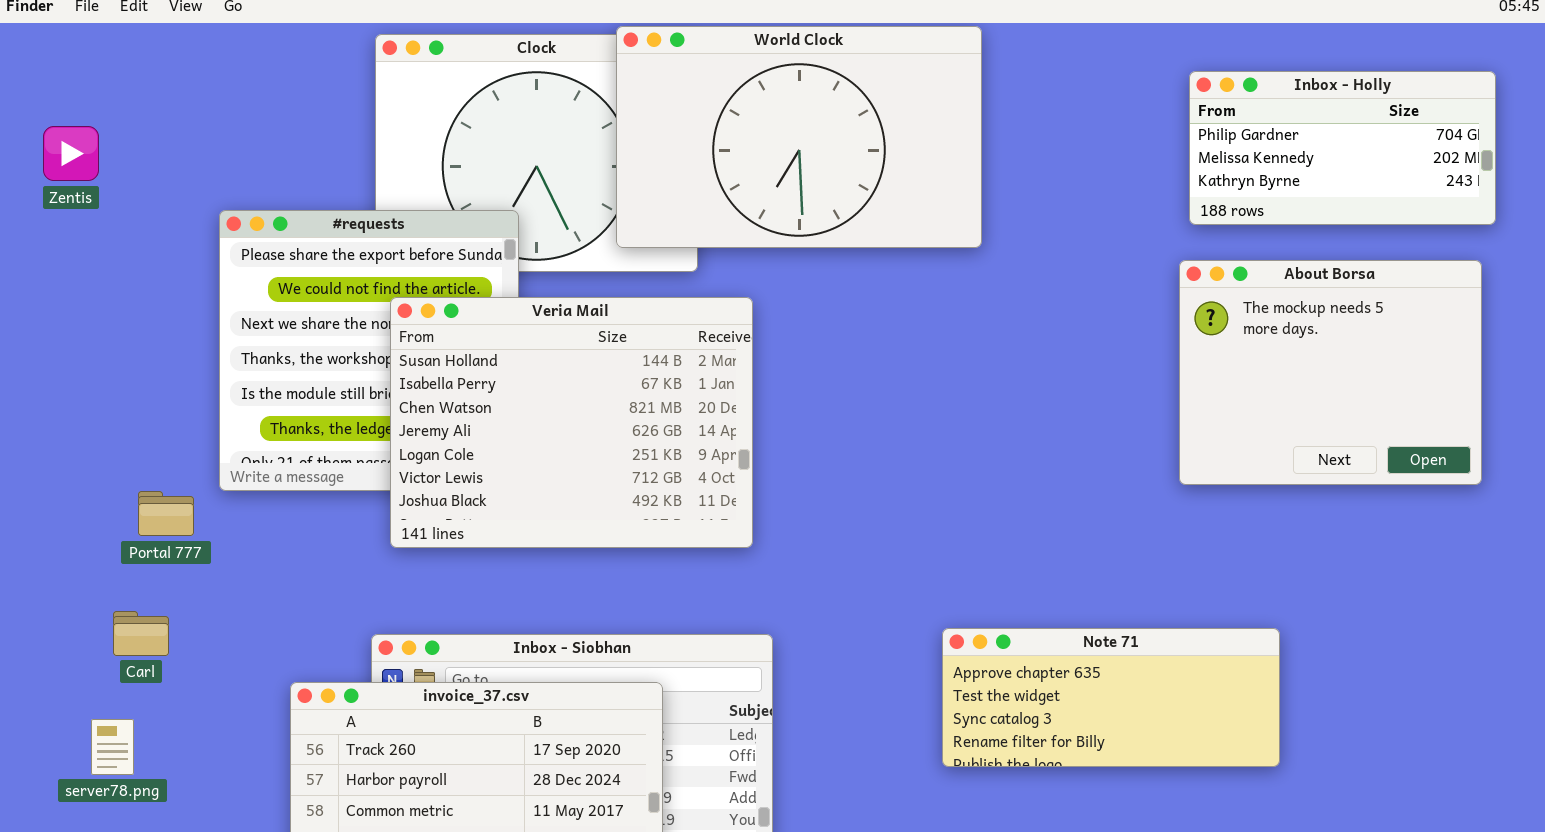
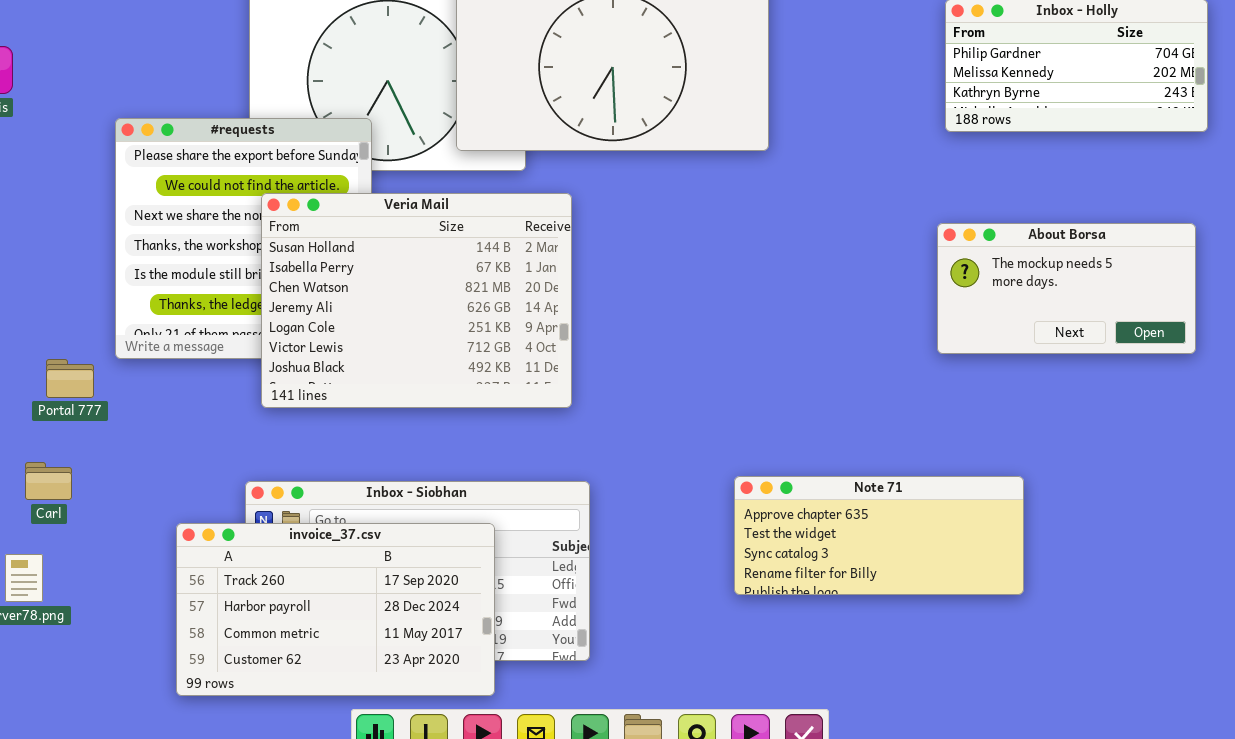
About Borsa: [1179,260,1482,485] -> [937,223,1196,354], resized

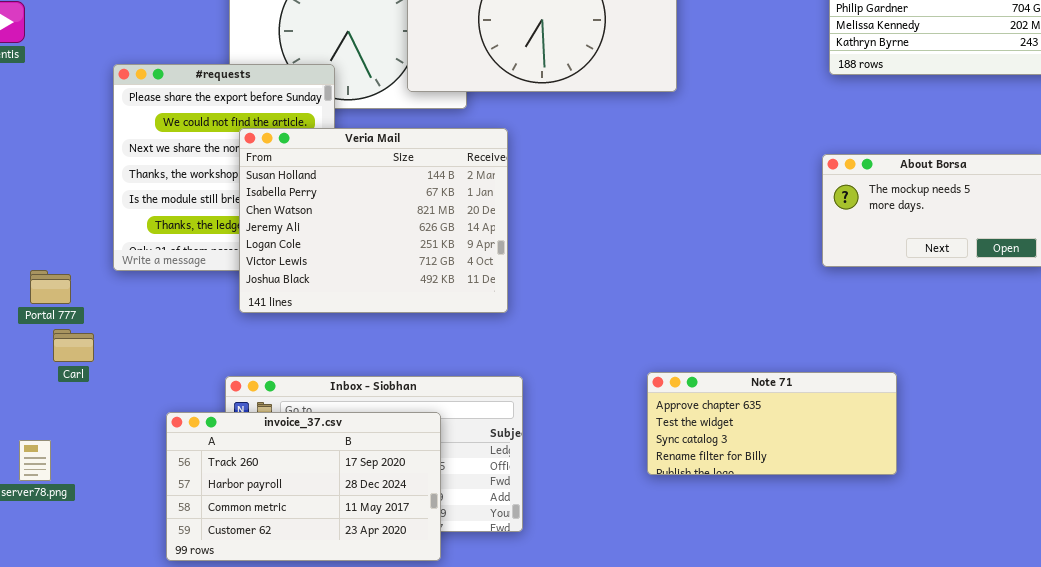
Portal 777: [46,359,94,398] -> [30,270,71,304], moved
Carl: [25,462,72,500] -> [53,329,94,362], moved

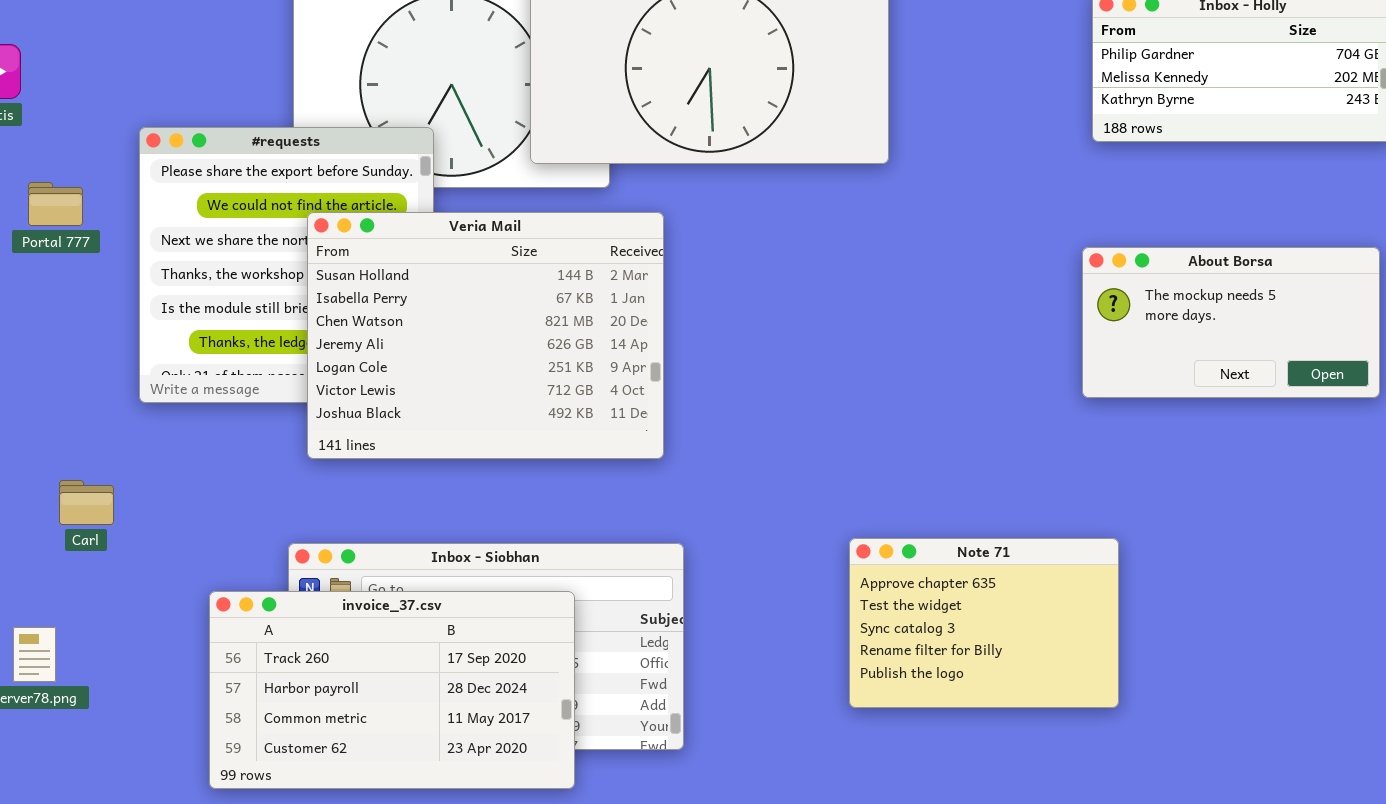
Portal 777: [30,270,71,304] -> [28,182,83,226], moved
Note 71: [647,372,897,475] -> [849,538,1119,708], resized

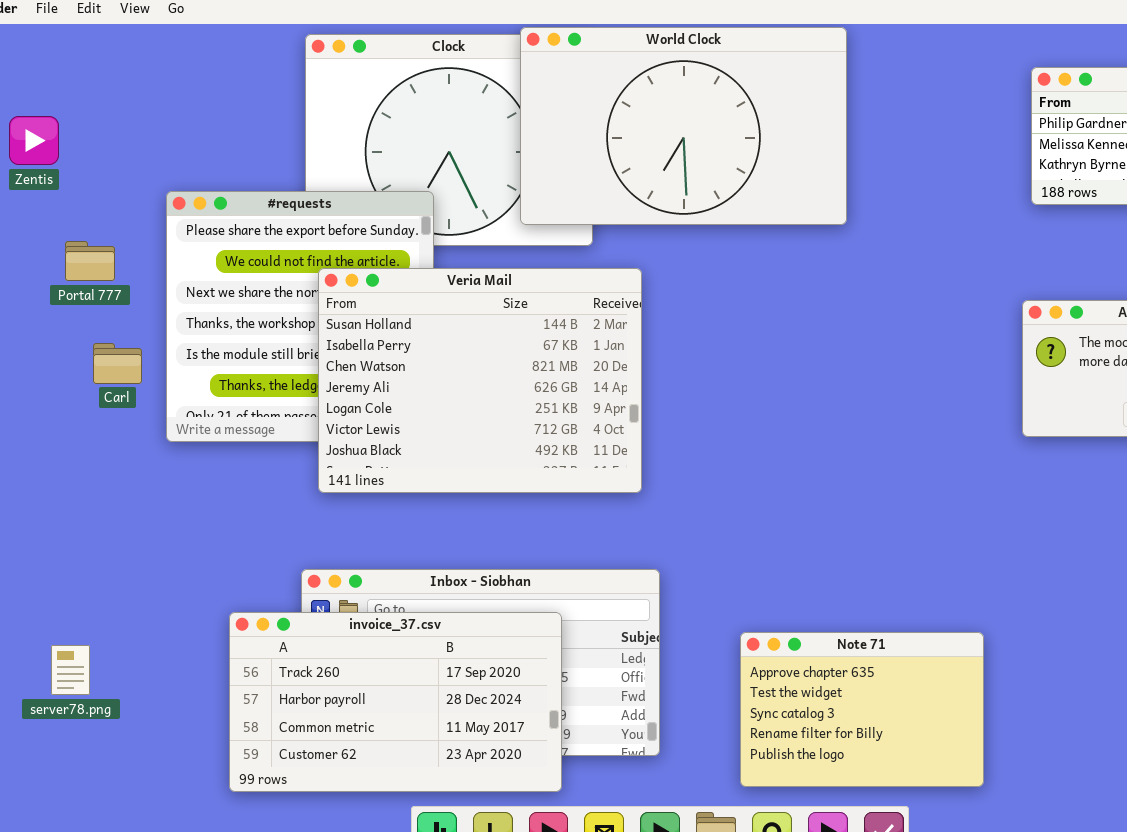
Carl: [59,480,114,525] -> [93,343,142,384], moved
Note 71: [849,538,1119,708] -> [740,632,984,787], moved

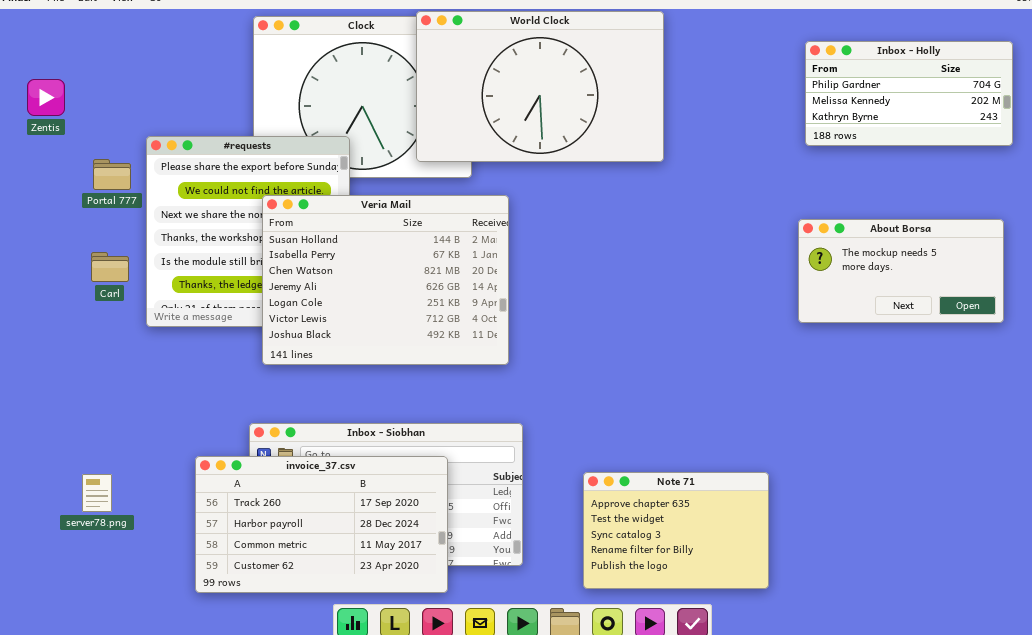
Portal 777: [65,241,115,281] -> [93,159,131,190], moved
server78.png: [51,645,90,695] -> [82,474,112,512], moved

